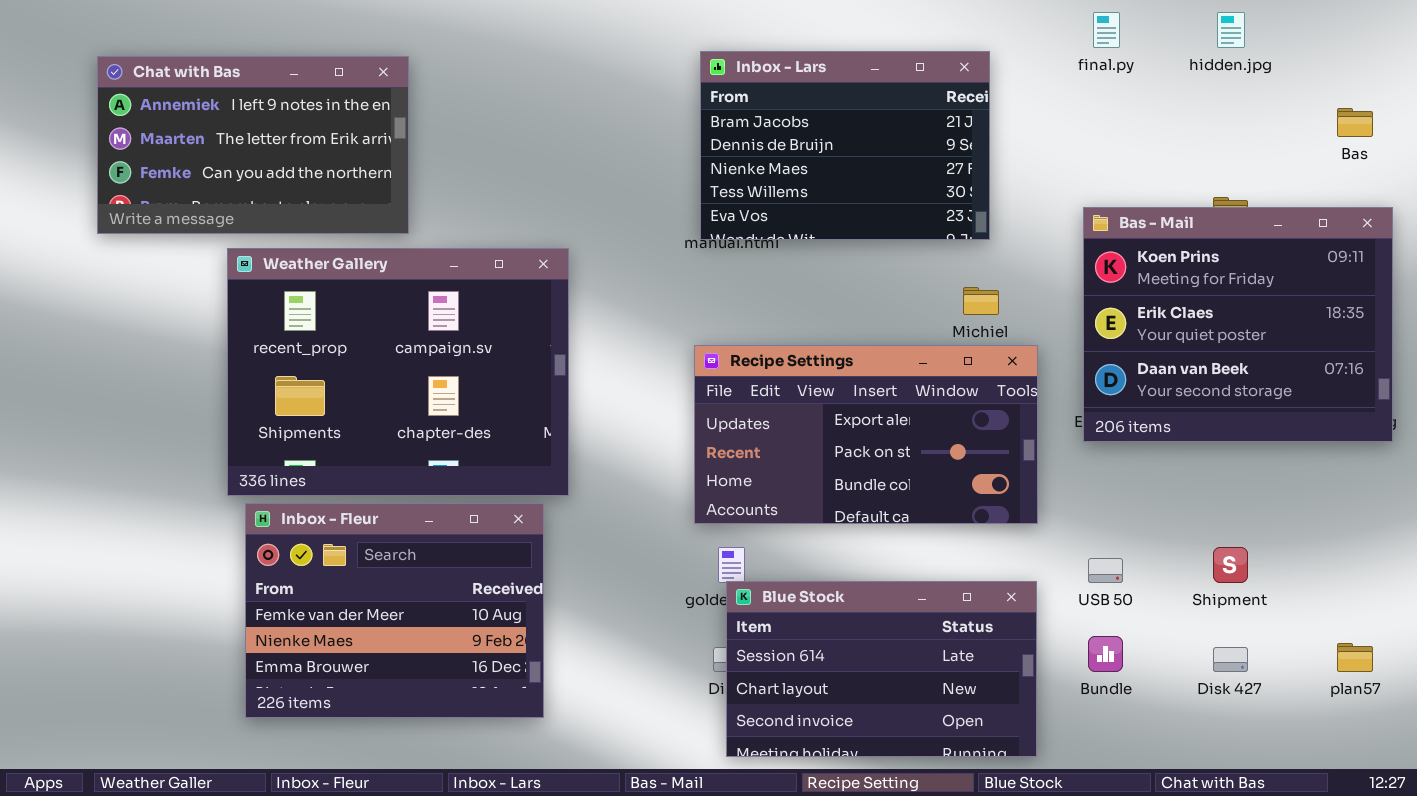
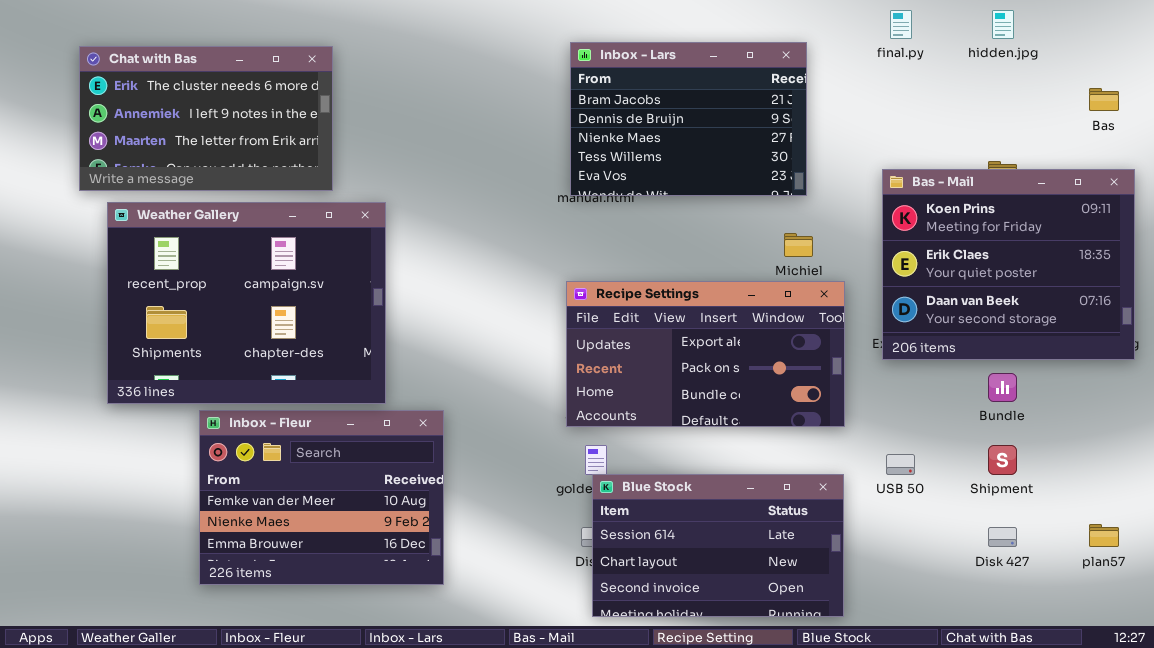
Chat with Bas: [97,56,409,234] -> [79,46,333,191], scrolled up 1 row
Weather Gallery: [227,248,569,496] -> [107,202,386,404], moved
Bundle: [1088,636,1123,672] -> [988,373,1017,402], moved

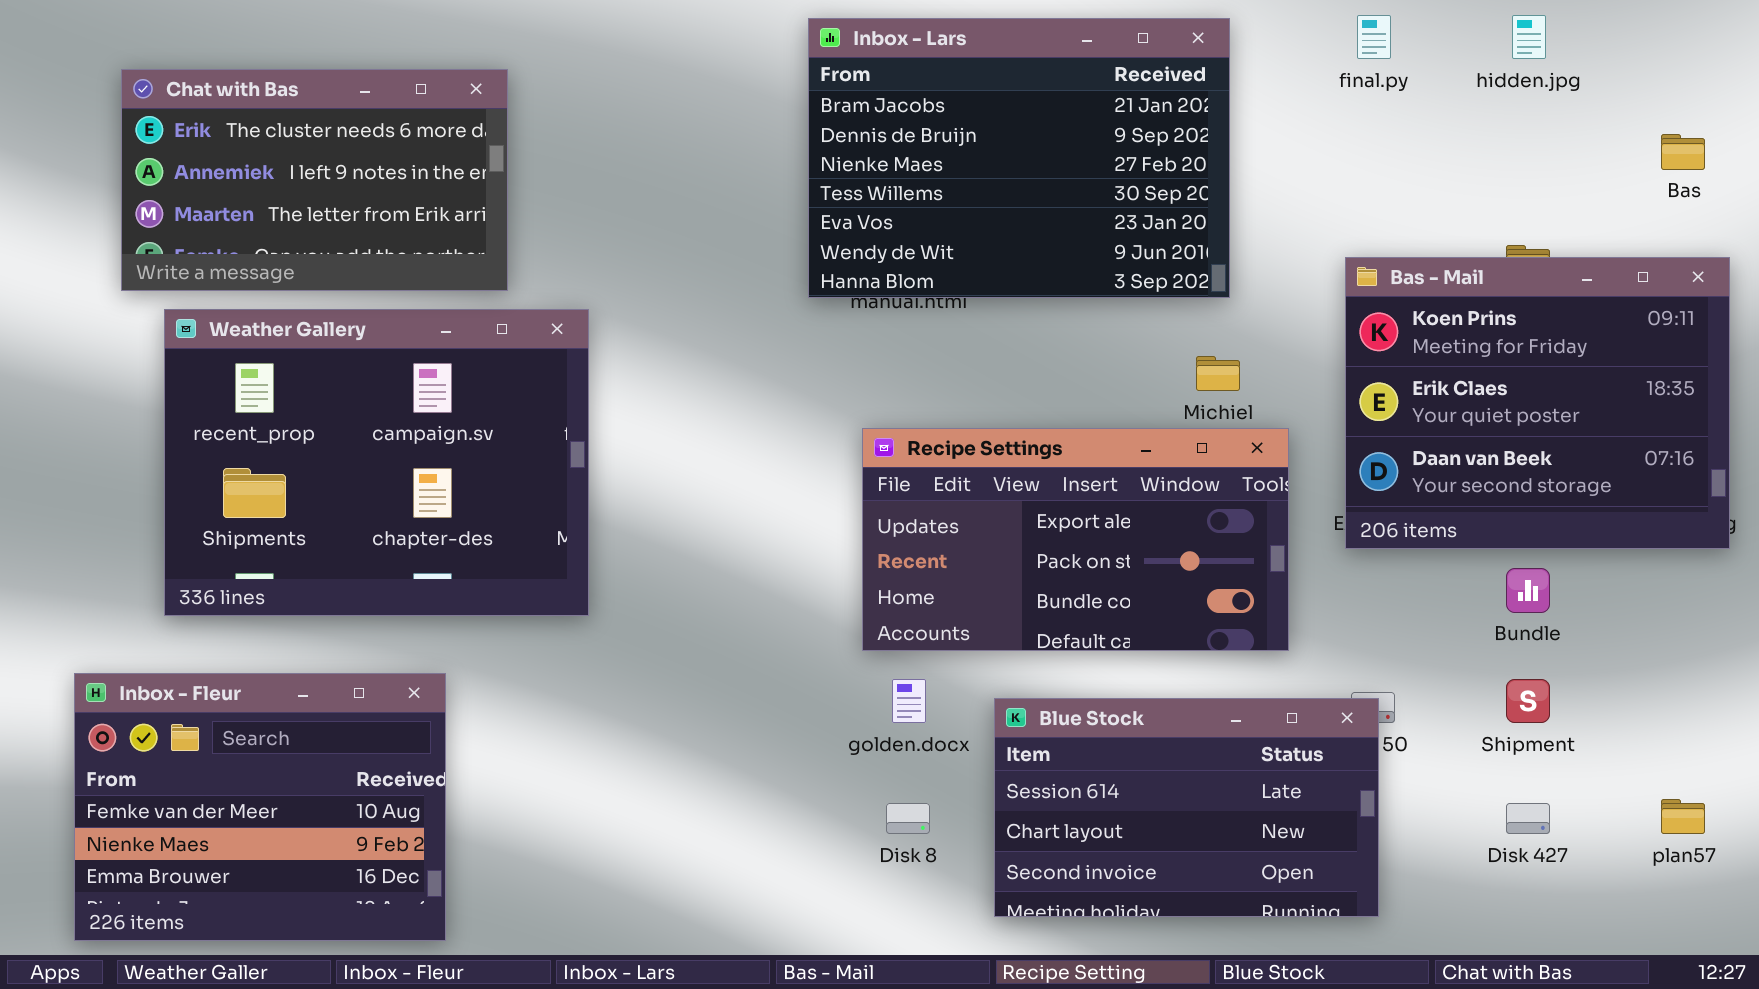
Inbox - Lars: [570,42,807,196] -> [808,18,1230,298], resized
Inbox - Fleur: [199,410,444,585] -> [74,673,446,941], moved
Blue Stock: [592,474,844,617] -> [994,698,1379,917], moved

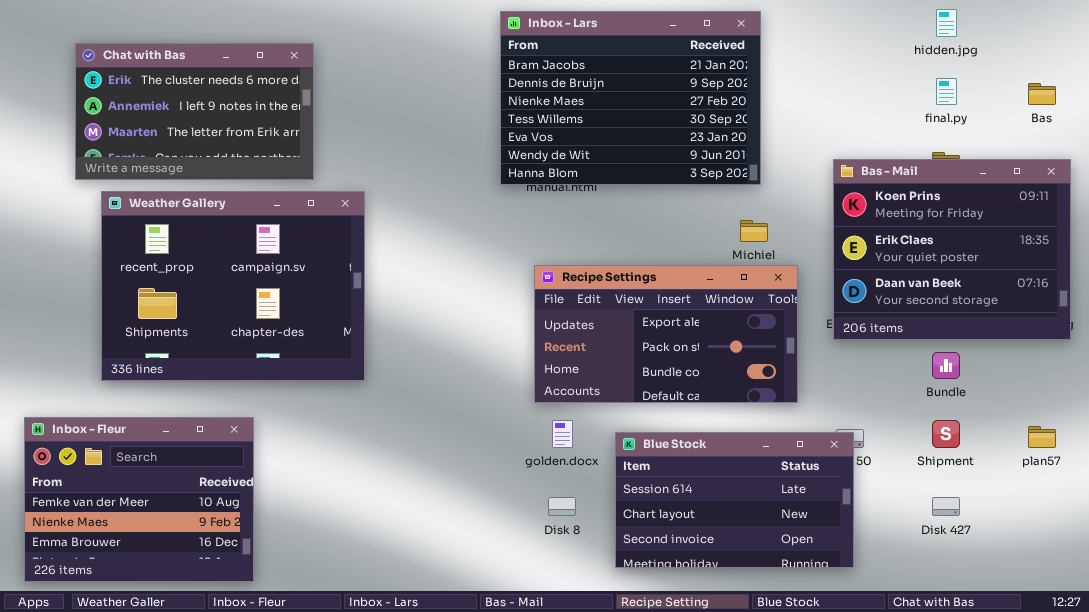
final.py: [1357,15,1391,59] -> [936,78,957,105], moved
Inbox - Fleur: [74,673,446,941] -> [24,417,254,582], moved
plan57: [1661,799,1705,834] -> [1028,426,1056,448], moved

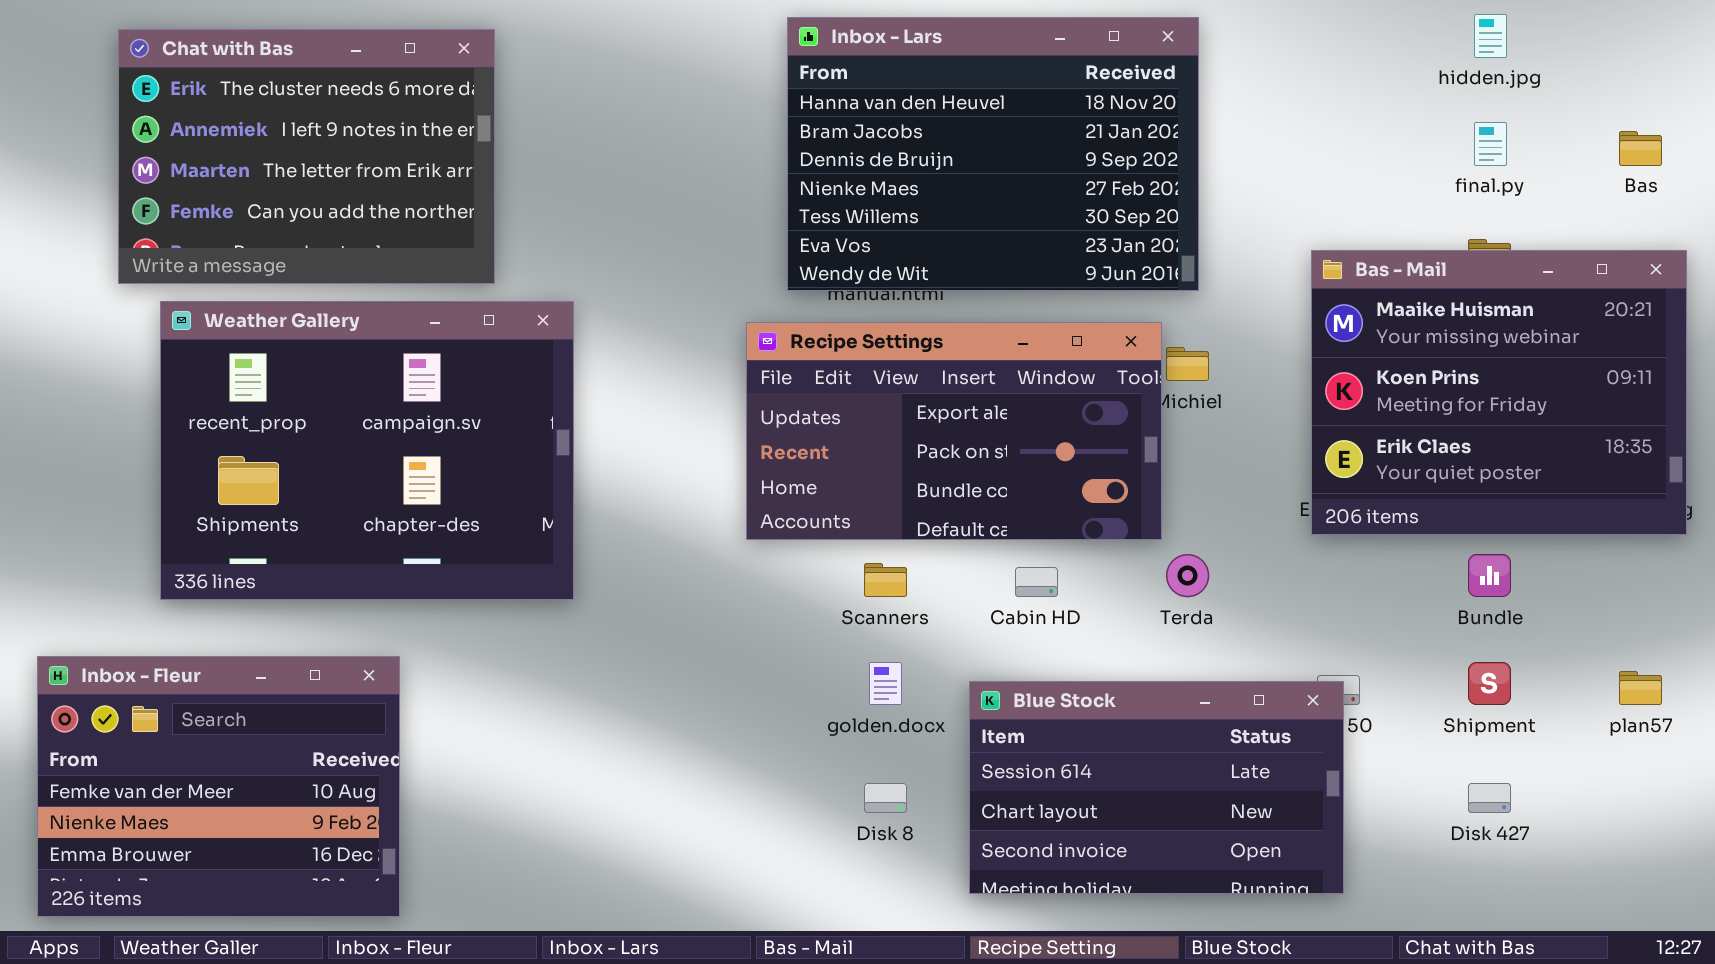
Inbox - Lars: [500,11,761,185] -> [787,17,1199,291], scrolled up 1 row
Chat with Bas: [75,43,314,180] -> [118,29,495,284], resized
Bas - Mail: [833,159,1071,340] -> [1311,250,1687,535], scrolled up 1 row
Recipe Settings: [534,265,798,403] -> [746,322,1162,540], moved

